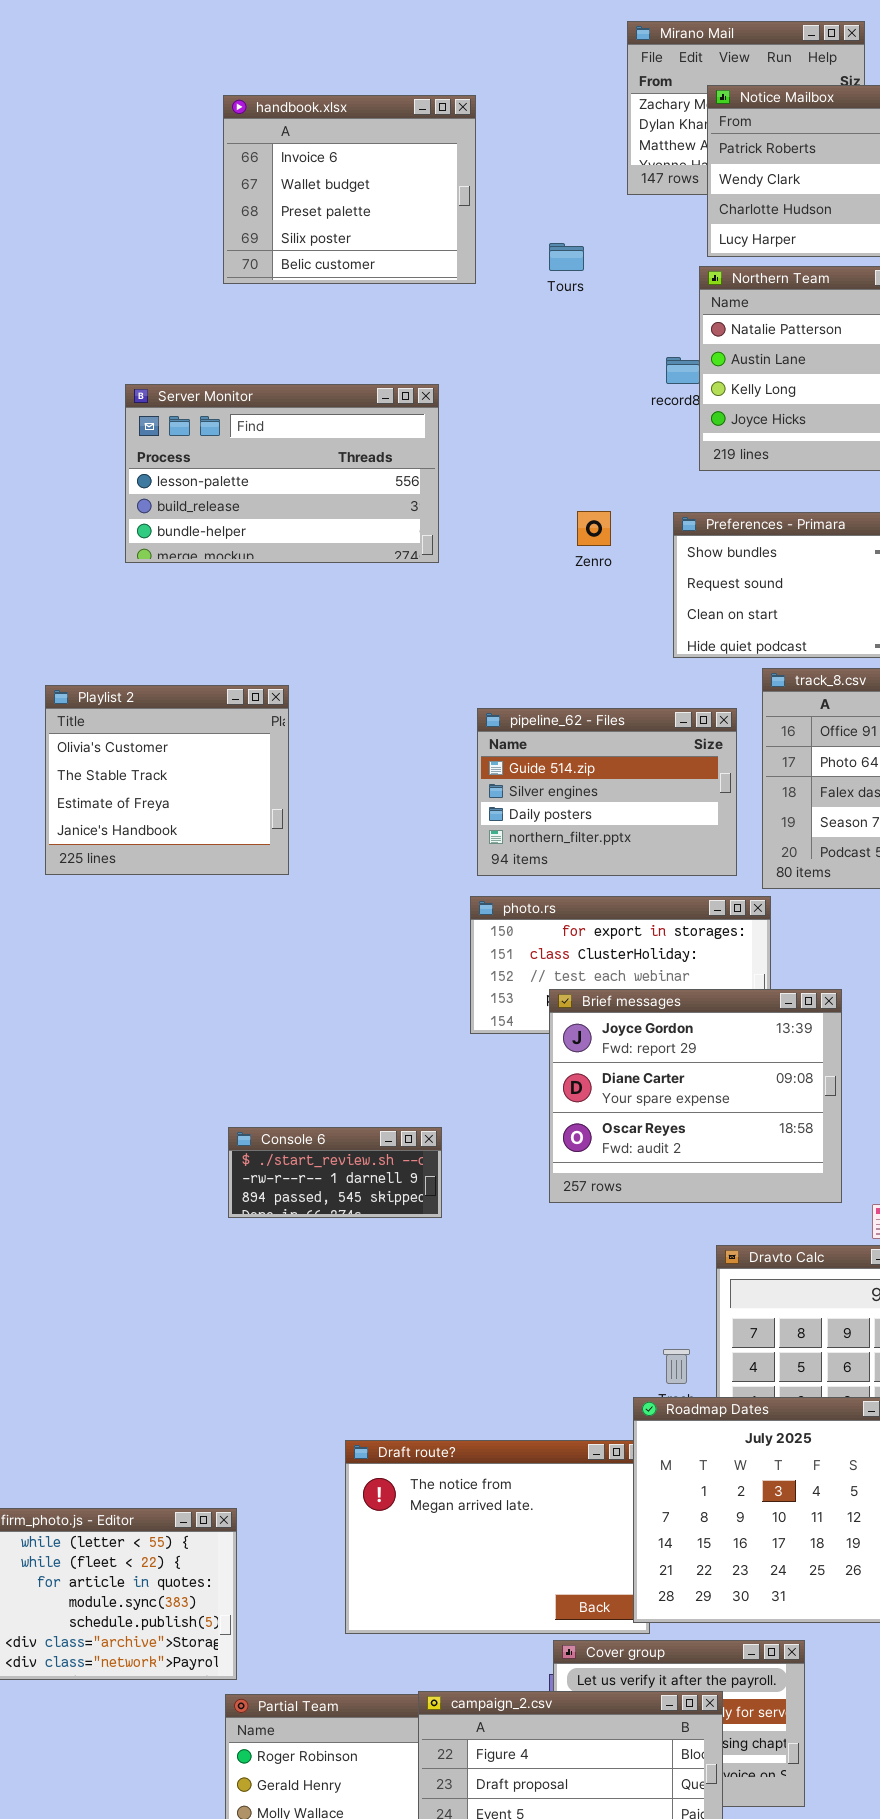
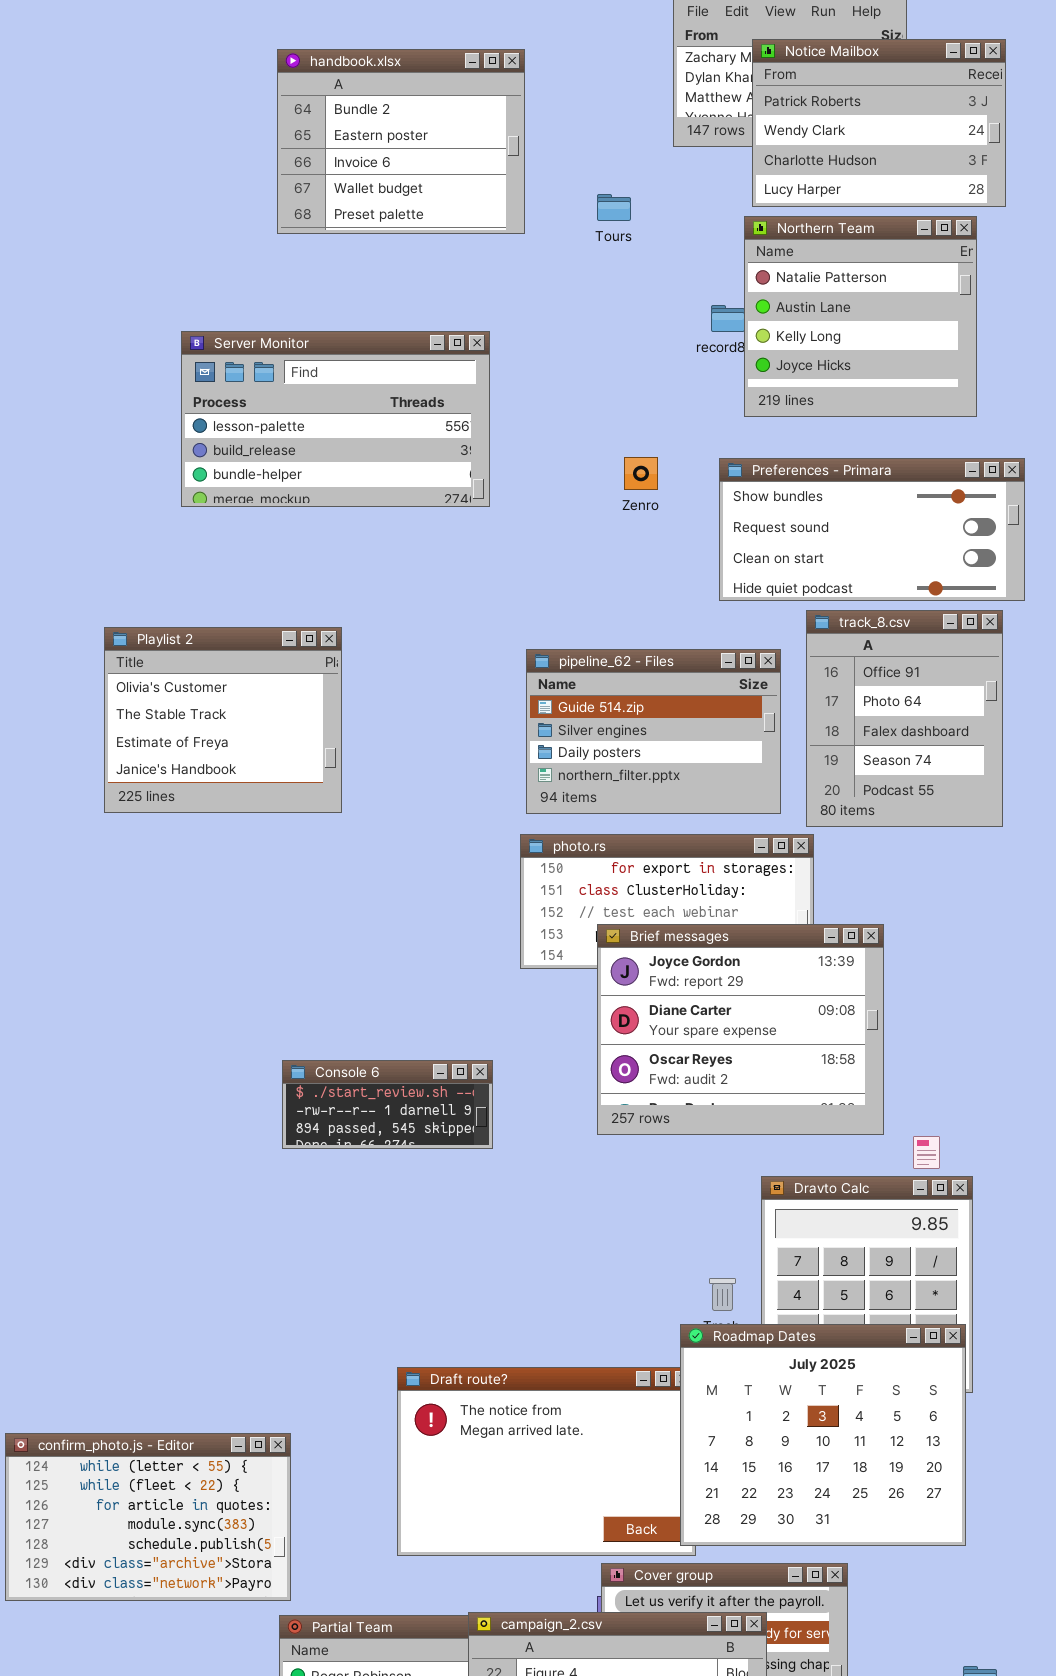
handbook.xlsx: [223,95,476,284] -> [277,49,525,234], scrolled up 2 rows

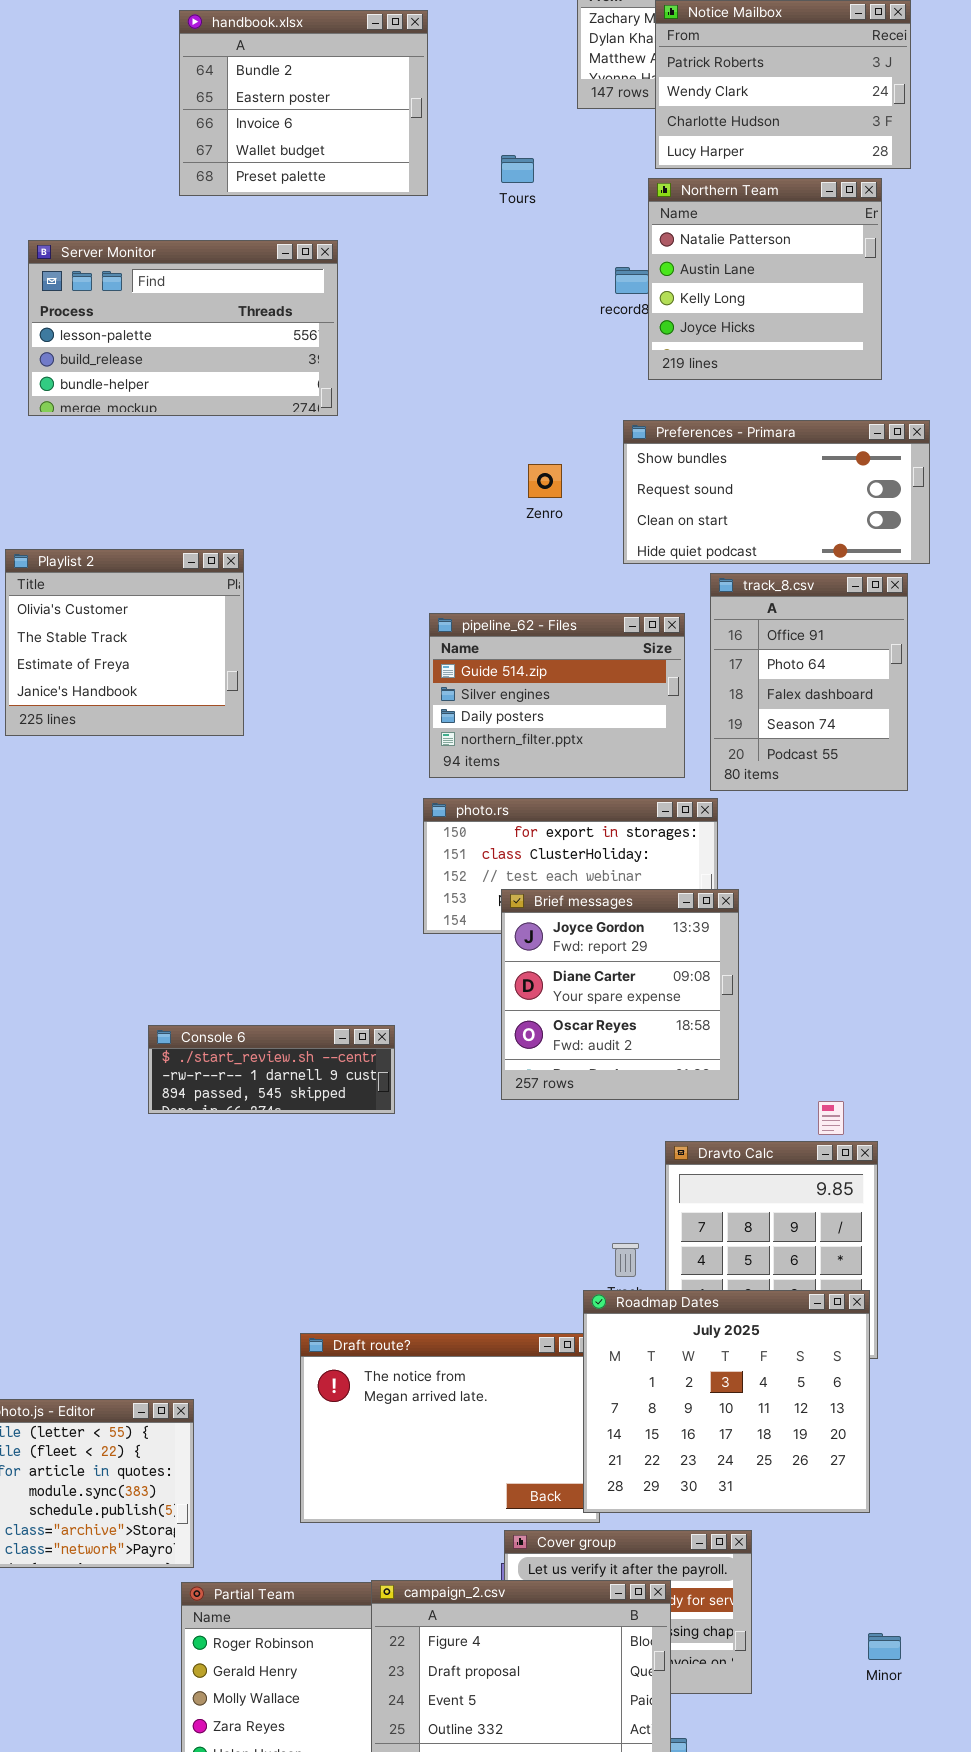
Server Monitor: [181,331,490,507] -> [28,240,338,416], moved
Zenro: [624,457,658,490] -> [528,464,562,498], moved
Playlist 2: [104,627,342,813] -> [5,549,244,736], moved
Brief messages: [597,924,884,1135] -> [501,889,739,1100], resized
Console 6: [282,1060,493,1149] -> [148,1025,395,1114], resized

